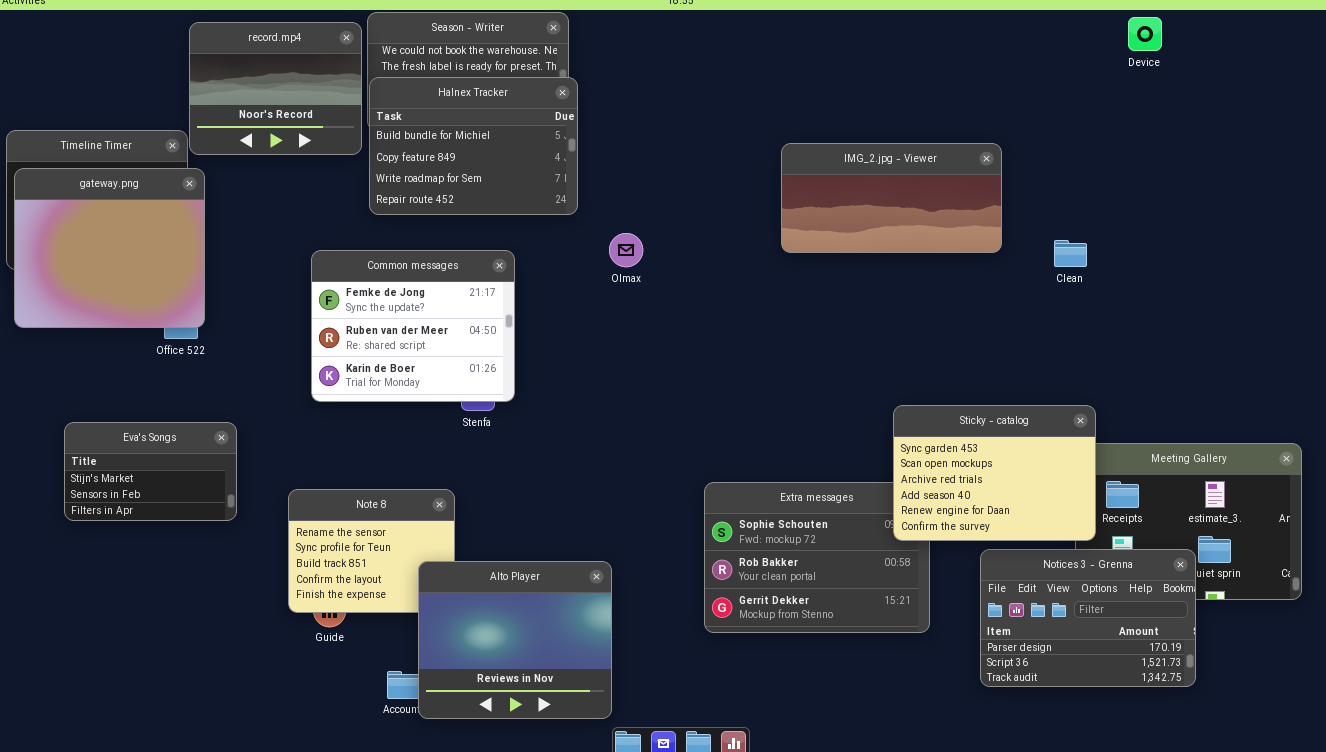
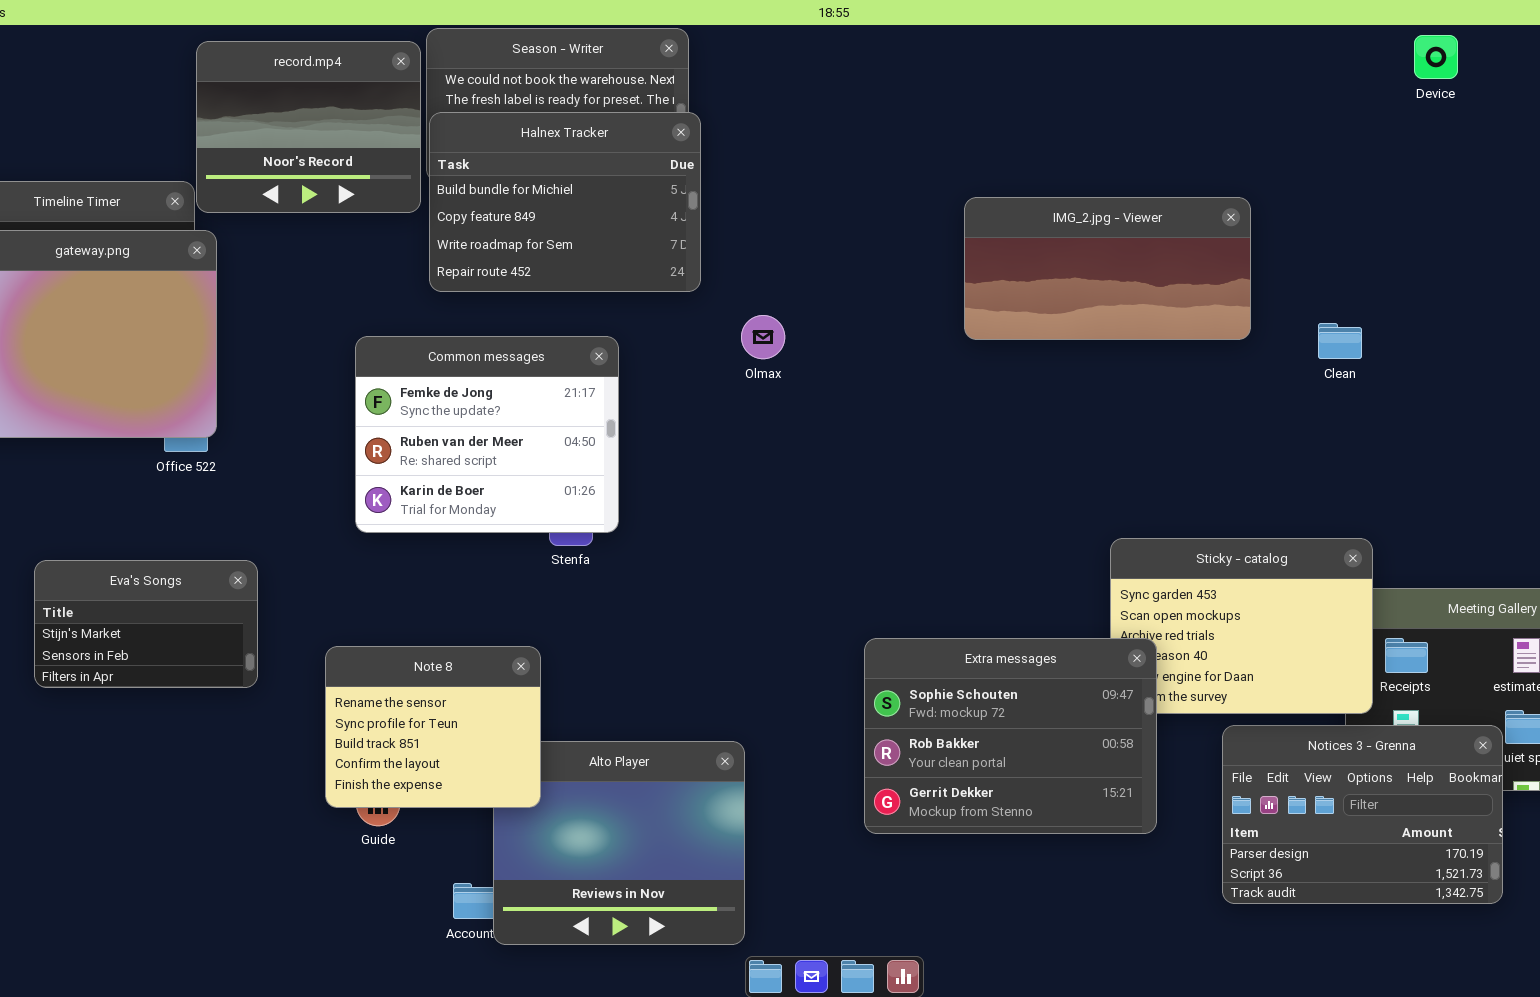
Extra messages: [704,482,930,633] -> [864,638,1157,834], raised
Note 8: [288,489,455,613] -> [325,646,541,808], raised

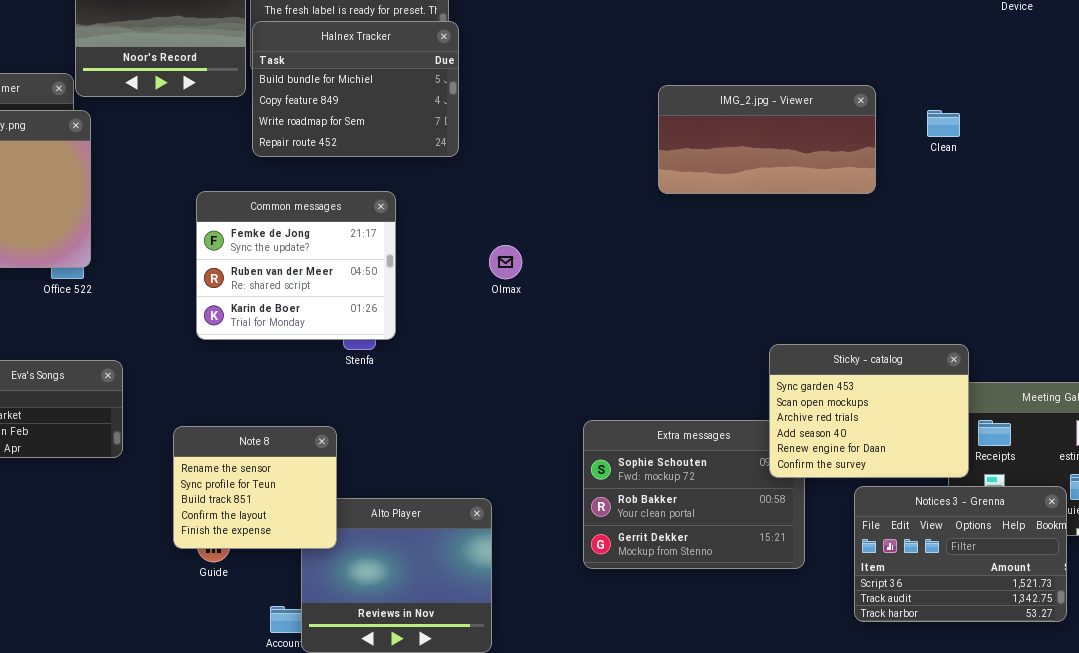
Olmax: [741,315,785,359] -> [489,245,522,279], moved
Clean: [1318,323,1362,359] -> [927,110,960,137], moved
Sticky - catalog: [1110,538,1373,714] -> [769,344,969,478], raised
Notices 3 - Grenna: [1222,725,1503,904] -> [854,486,1067,622], scrolled down 1 row

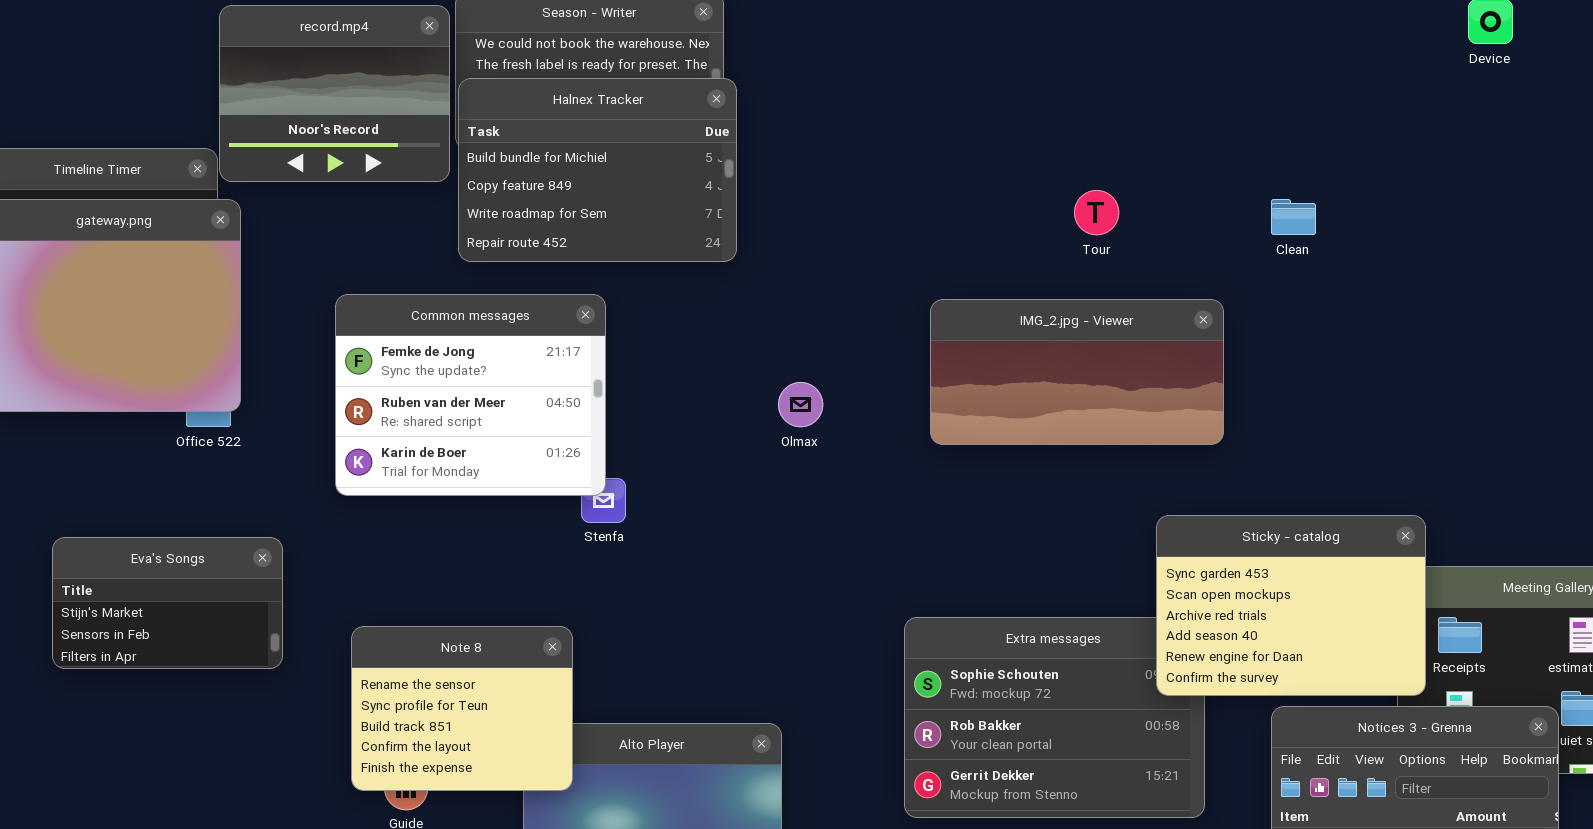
IMG_2.jpg - Viewer: [658,85,876,194] -> [930,299,1224,445], moved
Clean: [927,110,960,137] -> [1271,199,1316,235], moved
Common messages: [196,191,396,340] -> [335,294,606,496], moved

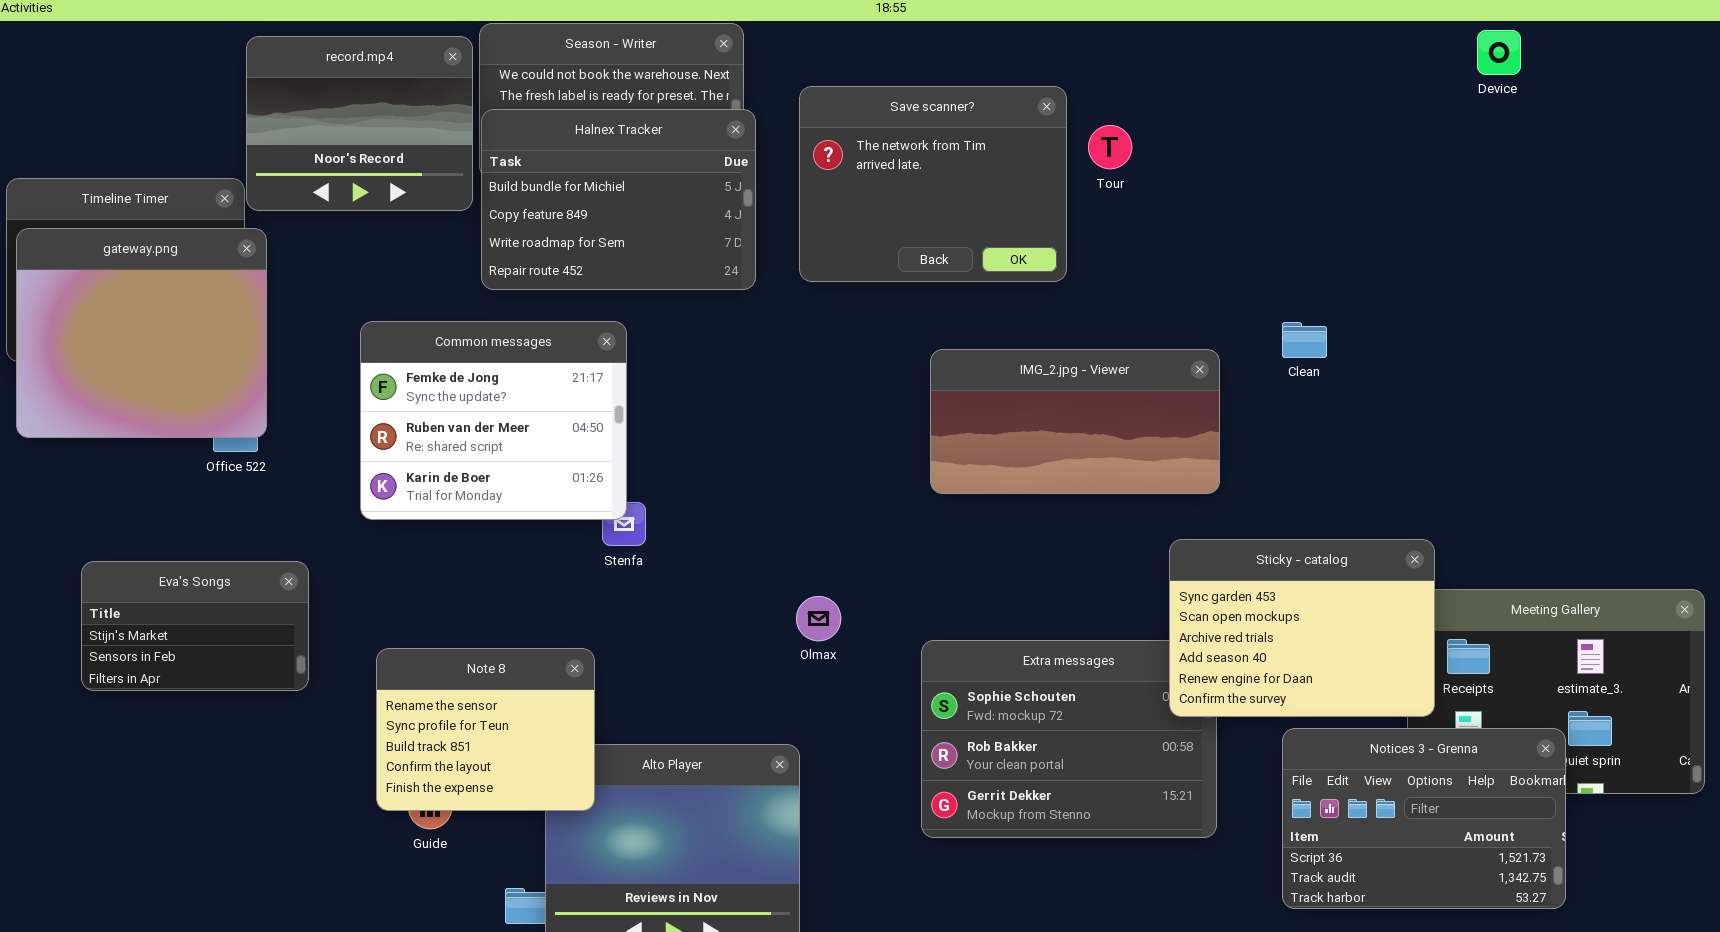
Save scanner?: none -> [799,86,1067,282], opened
Tour: [1074,190,1119,235] -> [1088,125,1132,169], moved
Clean: [1271,199,1316,235] -> [1282,322,1327,358], moved
IMG_2.jpg - Viewer: [930,299,1224,445] -> [930,349,1220,494], moved
Olmax: [778,382,823,427] -> [796,596,841,641], moved

